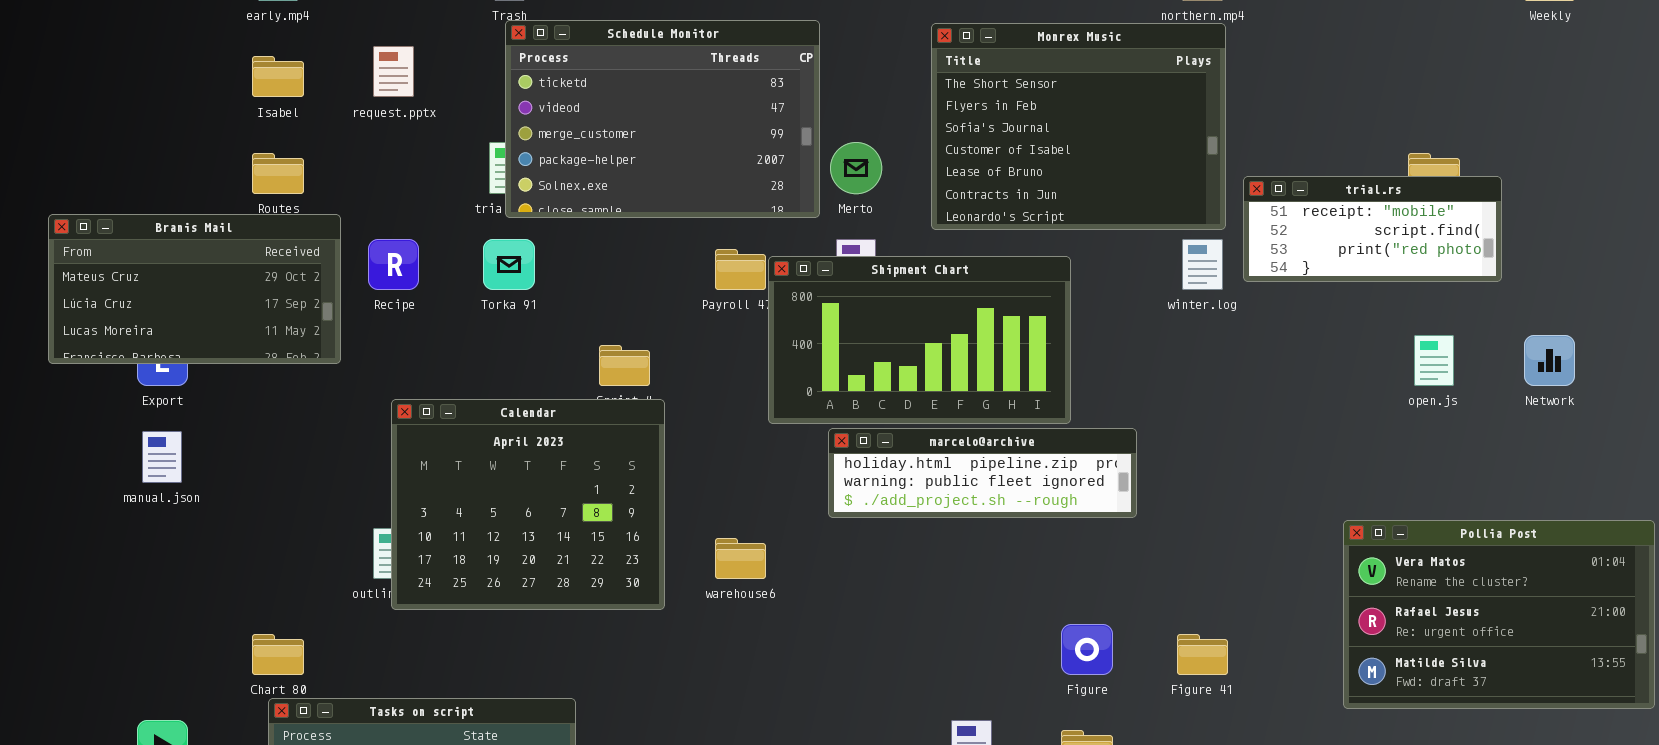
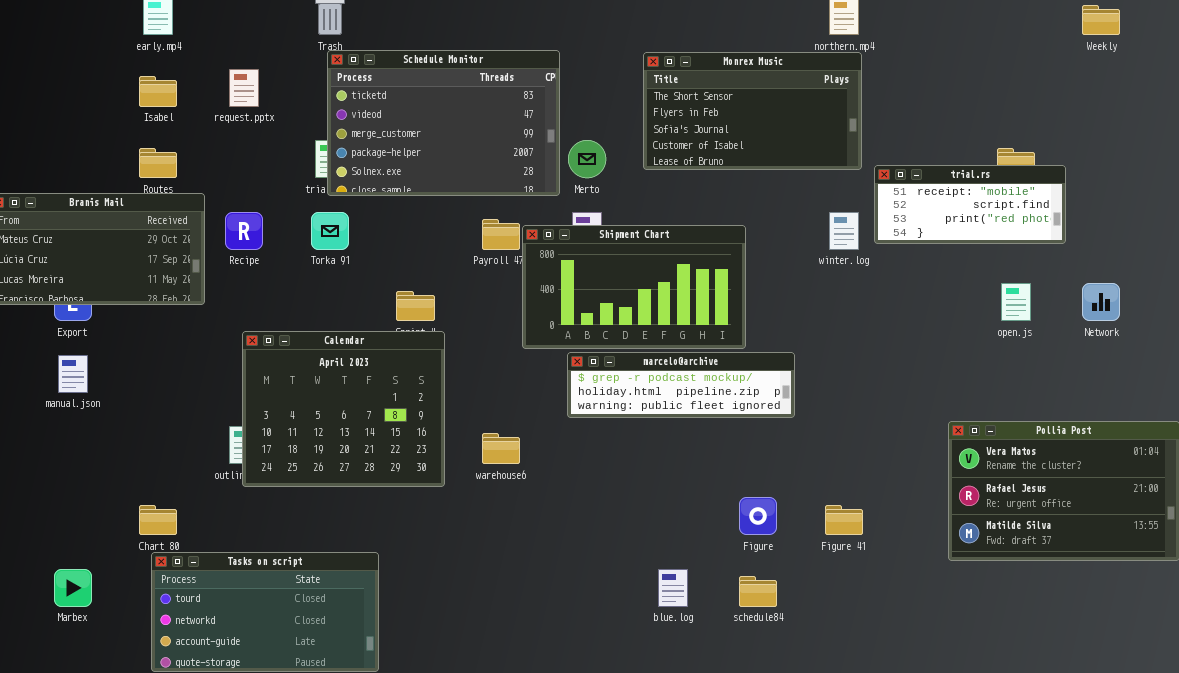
Monrex Music: [931,23,1226,230] -> [643,52,862,170], resized
marcelo@archive: [828,428,1137,518] -> [567,352,795,418], scrolled up 1 row

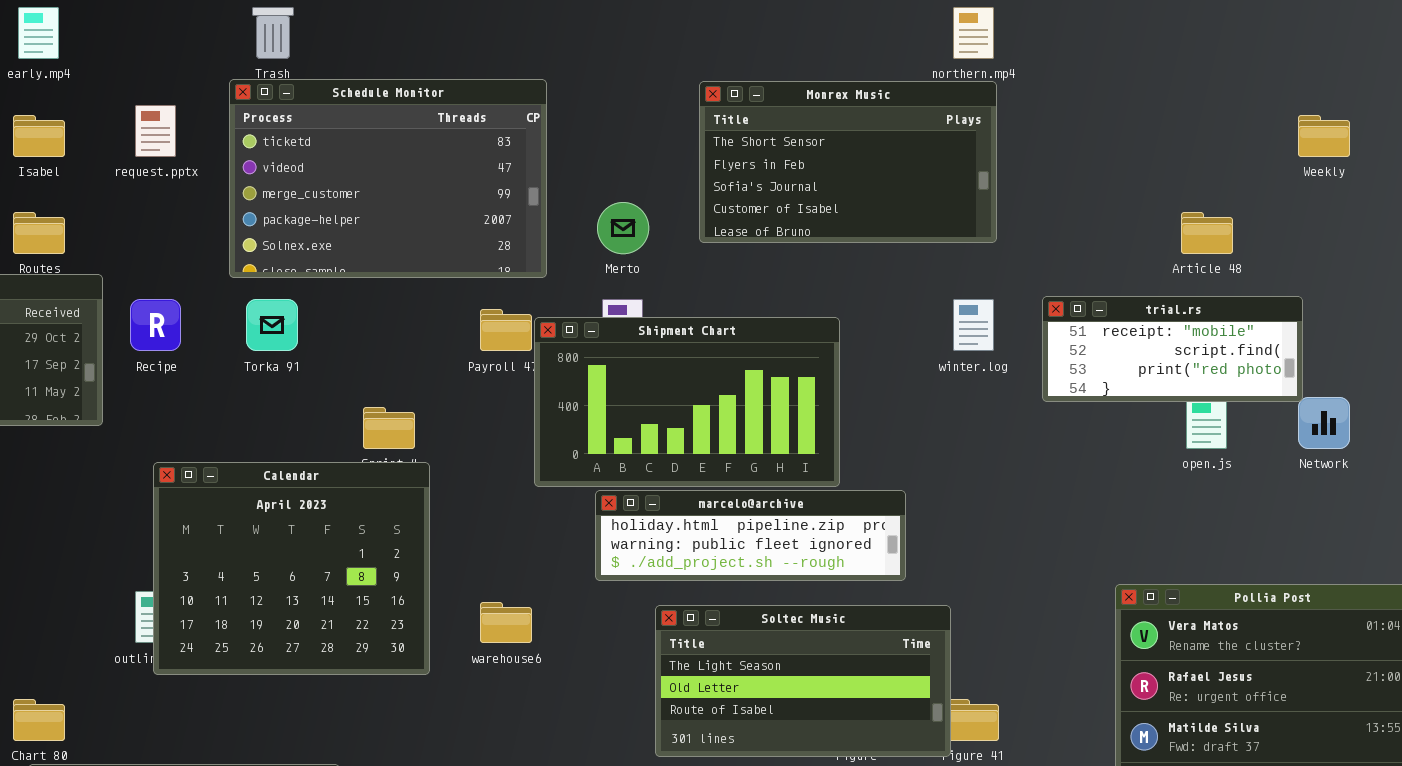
Weekly: [1082,5,1120,35] -> [1298,115,1350,157], moved
Schedule Monitor: [327,50,560,196] -> [229,79,547,278], moved
trial.rs: [874,165,1066,244] -> [1042,296,1303,402], moved
marcelo@archive: [567,352,795,418] -> [595,490,906,581], scrolled down 1 row
Soltec Music: none -> [655,605,951,757], opened

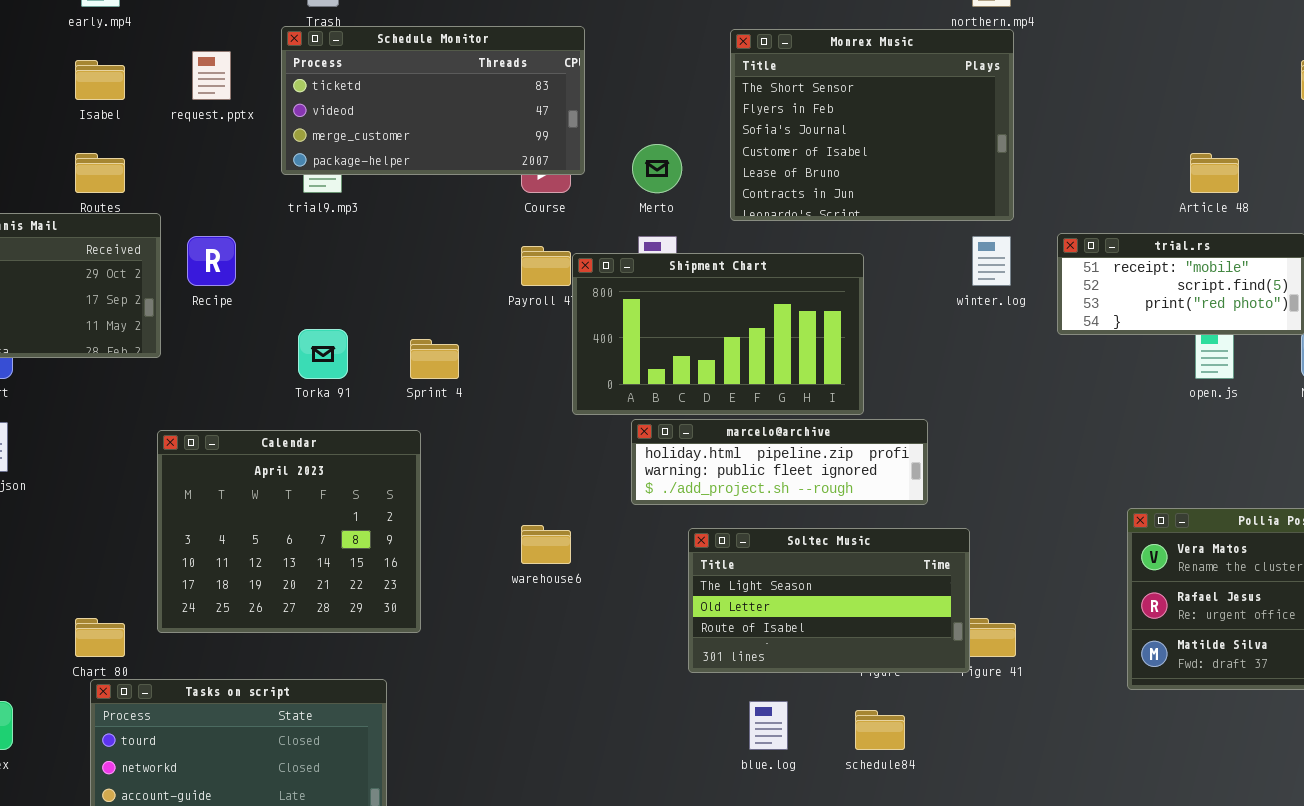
Schedule Monitor: [229,79,547,278] -> [281,26,585,175], resized
Monrex Music: [699,81,997,243] -> [730,29,1014,221], resized
Torka 91: [246,299,298,351] -> [298,329,348,379], moved
Calendar: [153,462,430,675] -> [157,430,421,633], moved

